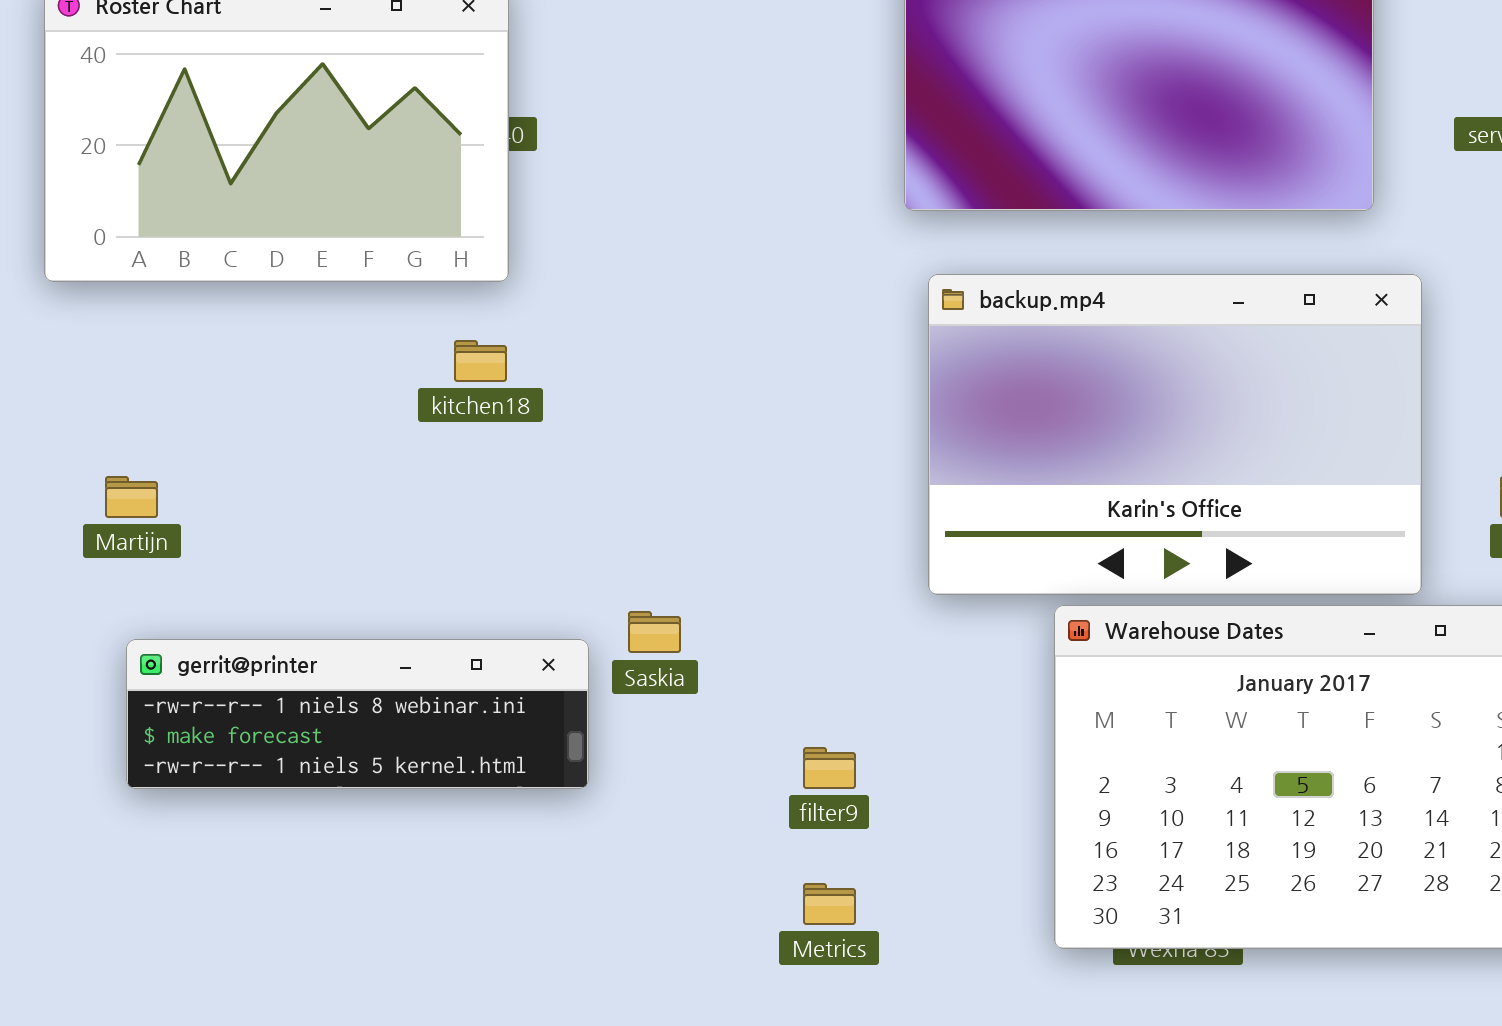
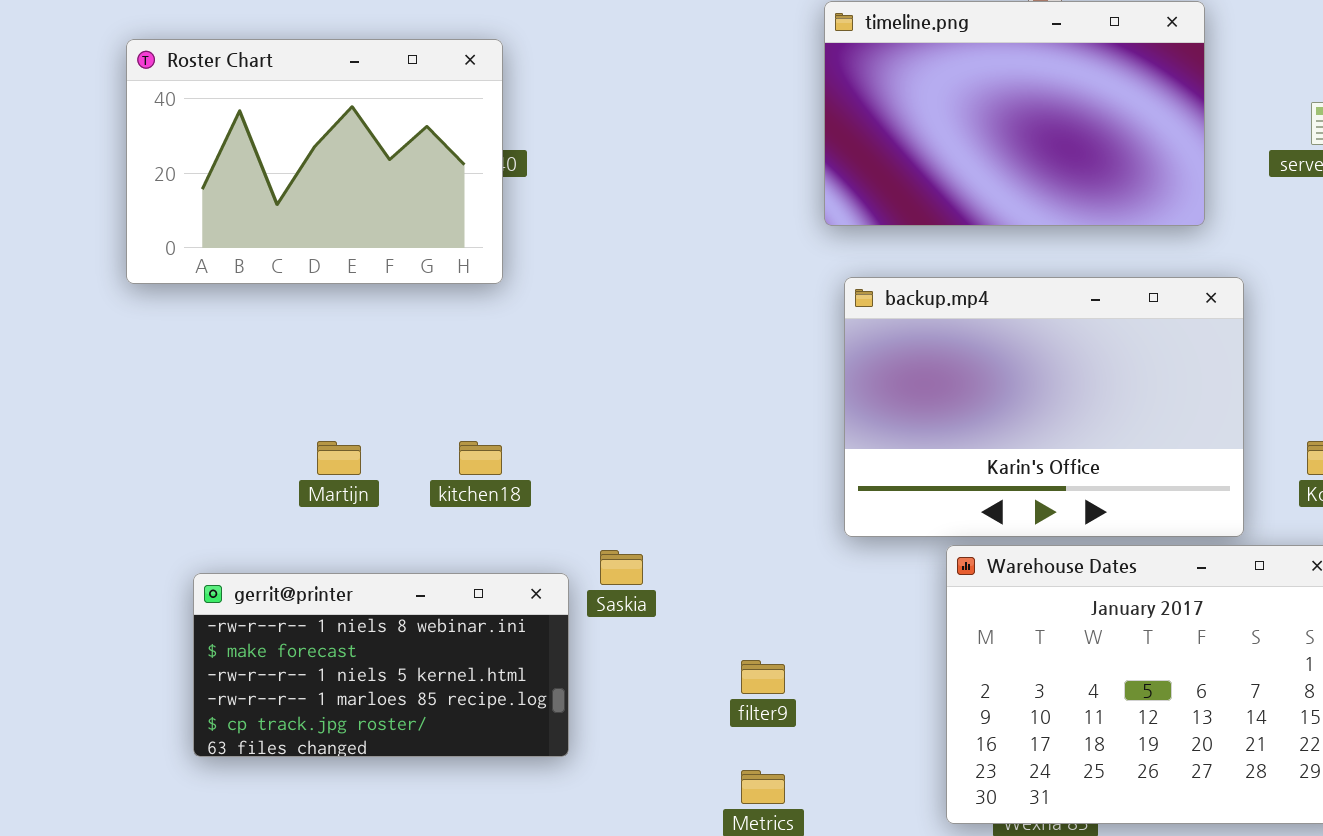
kitchen18: [454,340,507,382] -> [459,441,502,475], moved
Martijn: [105,476,158,518] -> [317,441,361,475], moved
gerrit@printer: [126,639,589,789] -> [193,573,569,757], resized

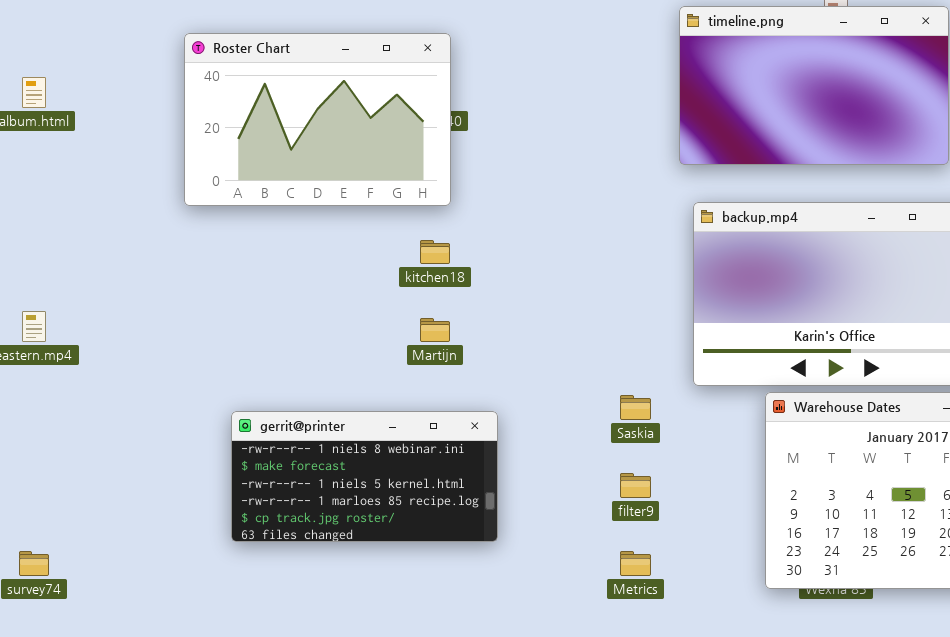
Martijn: [317,441,361,475] -> [420,318,450,342], moved
kitchen18: [459,441,502,475] -> [420,240,450,264], moved
Saskia: [600,550,643,585] -> [620,395,651,420], moved

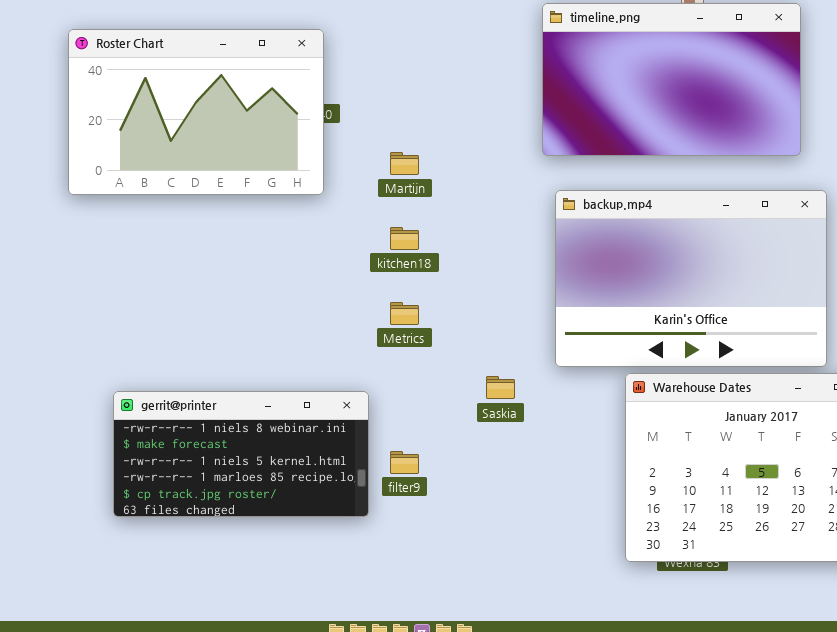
kitchen18: [420,240,450,264] -> [390,227,419,250], moved
Martijn: [420,318,450,342] -> [390,152,419,175], moved
filter9: [620,473,651,498] -> [390,451,419,474], moved
Metrics: [620,551,651,576] -> [390,302,419,325], moved

